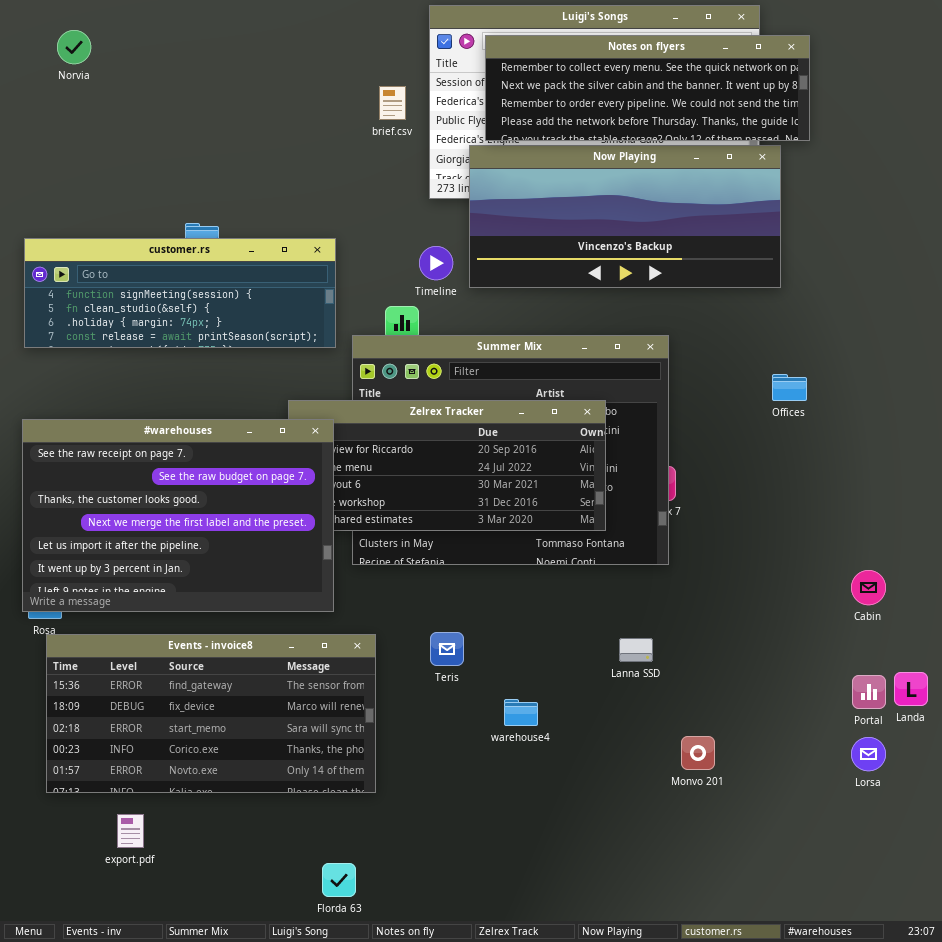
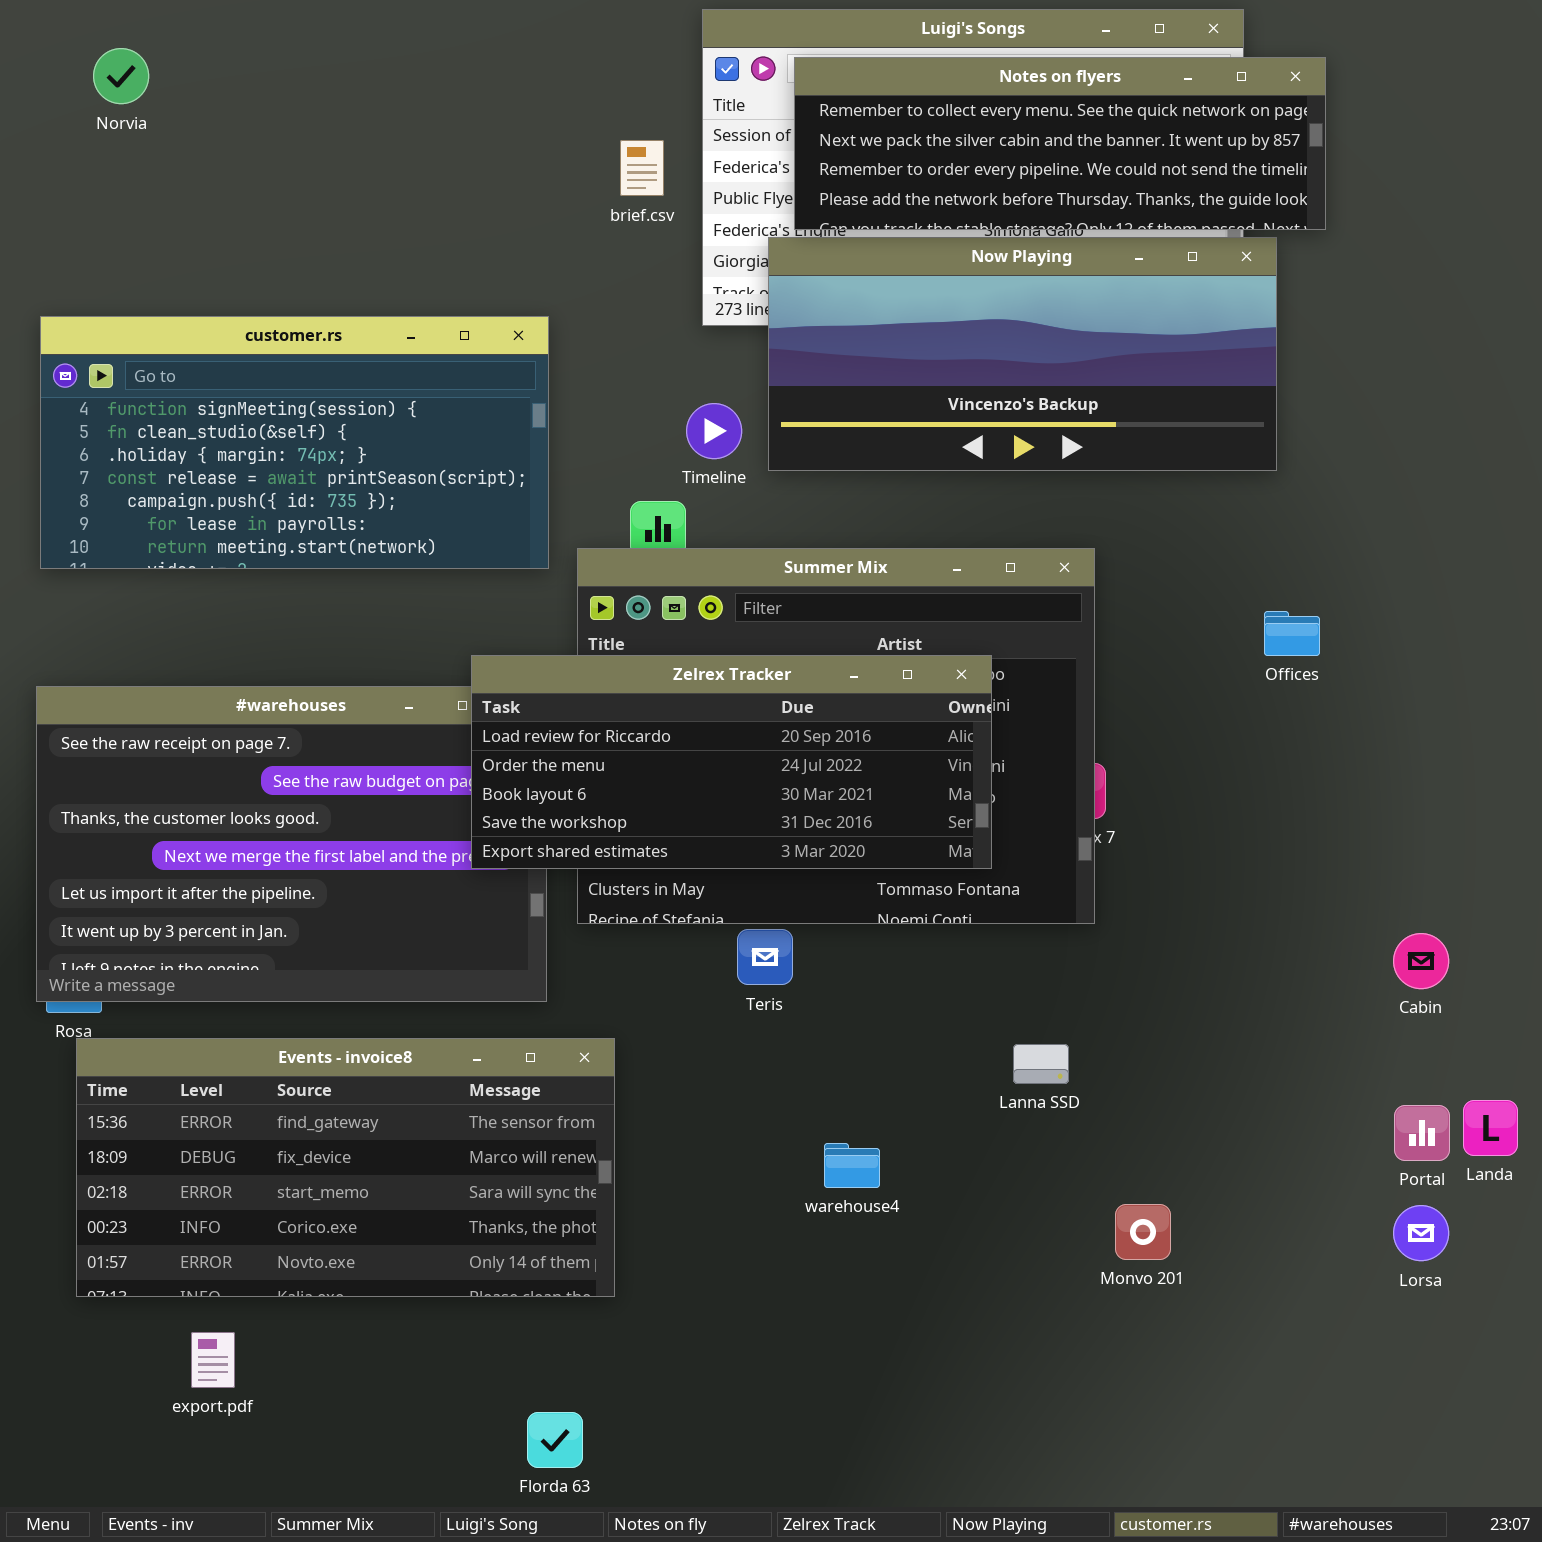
customer.rs: [24,238,336,348] -> [40,316,549,569], resized
Zelrex Tracker: [288,400,606,531] -> [471,655,992,869], raised
Teris: [430,632,464,666] -> [737,929,793,985], moved

